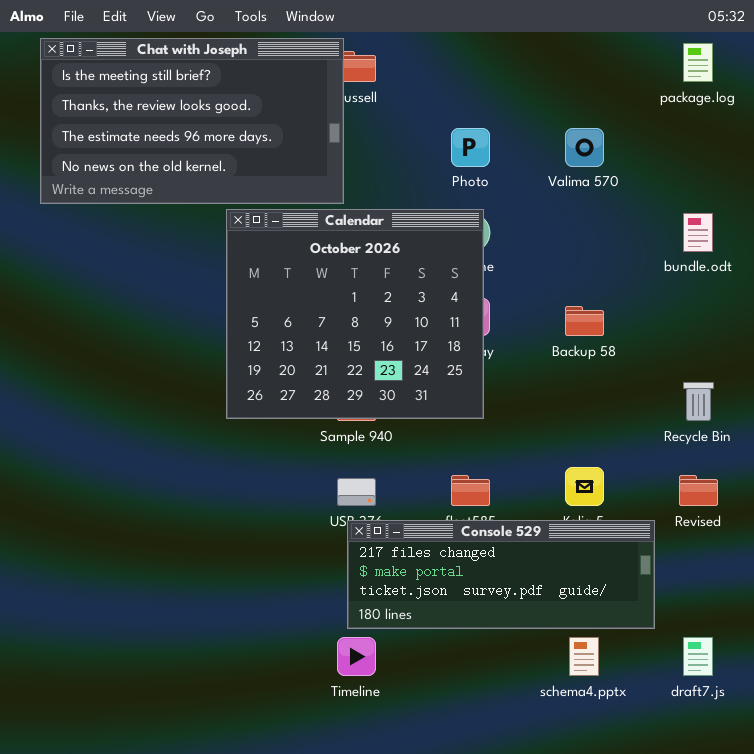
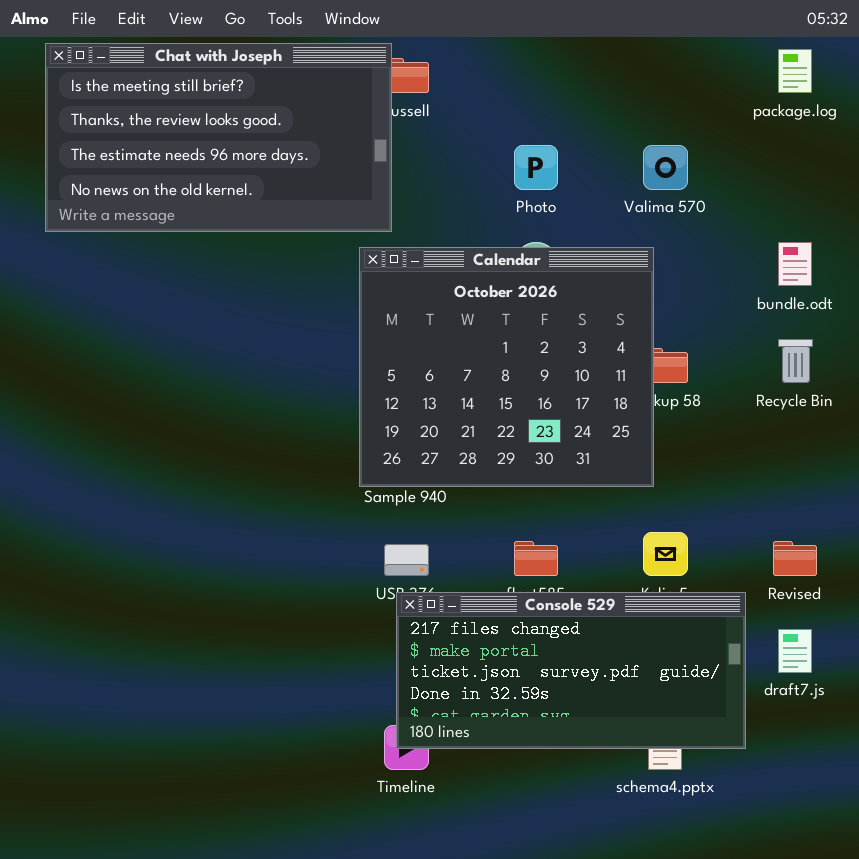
Calendar: [226,209,484,419] -> [359,247,654,487], moved
Recycle Bin: [683,382,714,421] -> [778,339,813,383], moved
Console 529: [347,520,655,629] -> [396,592,746,749], resized
draft7.js: [683,637,713,676] -> [778,629,812,673], moved

